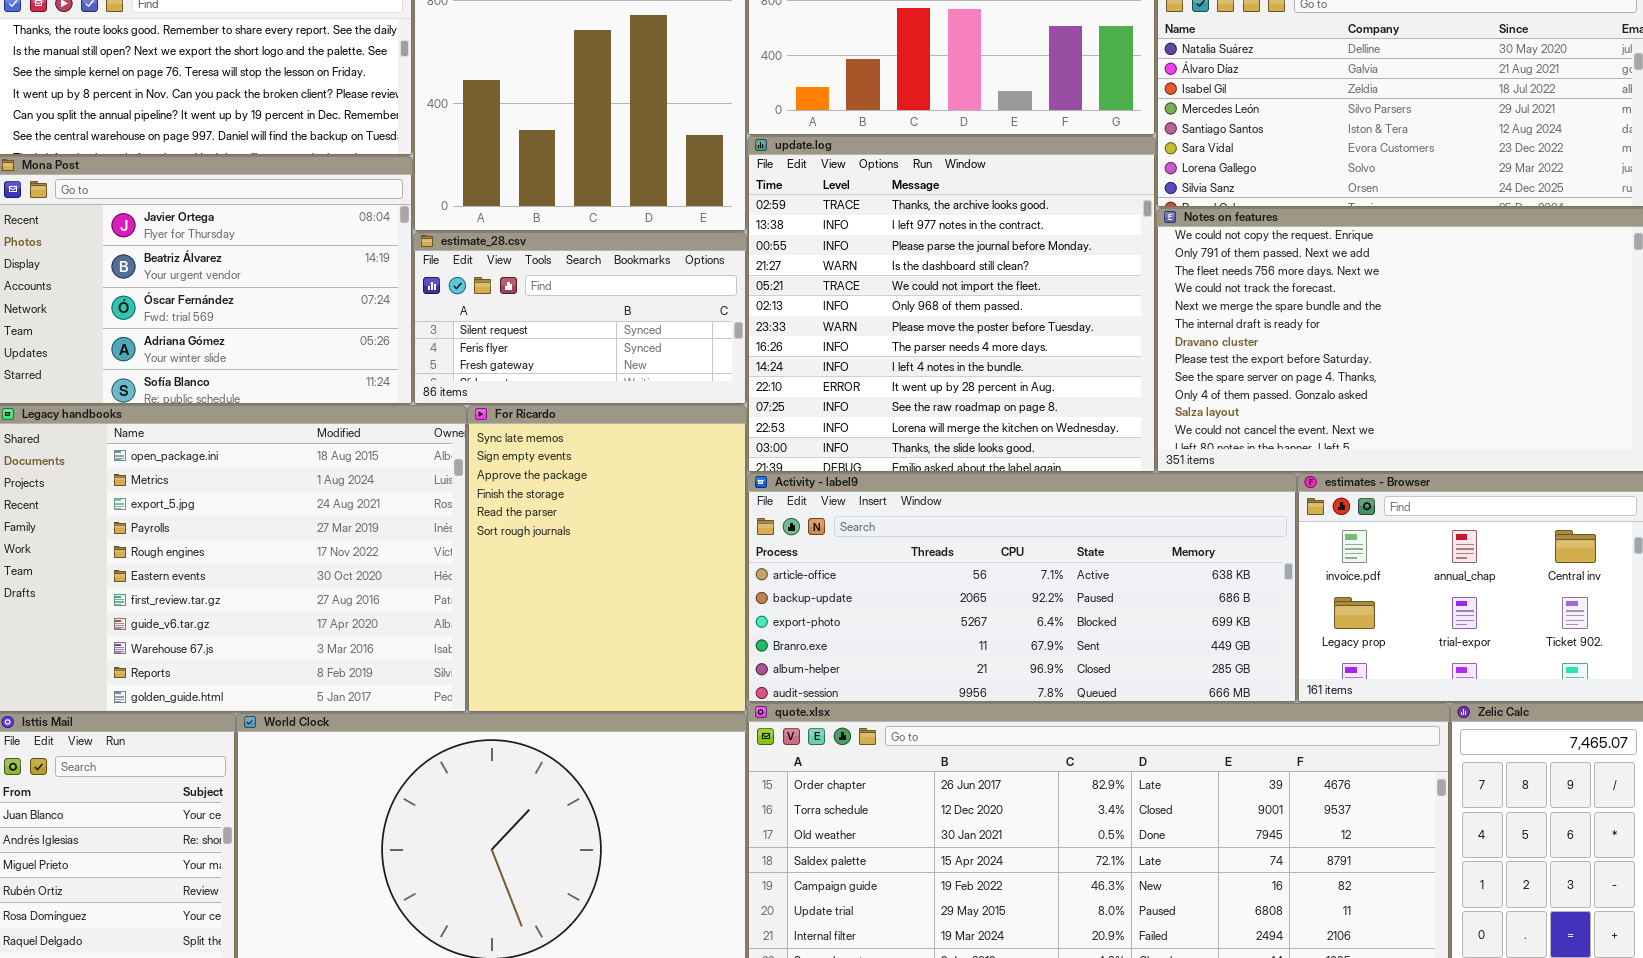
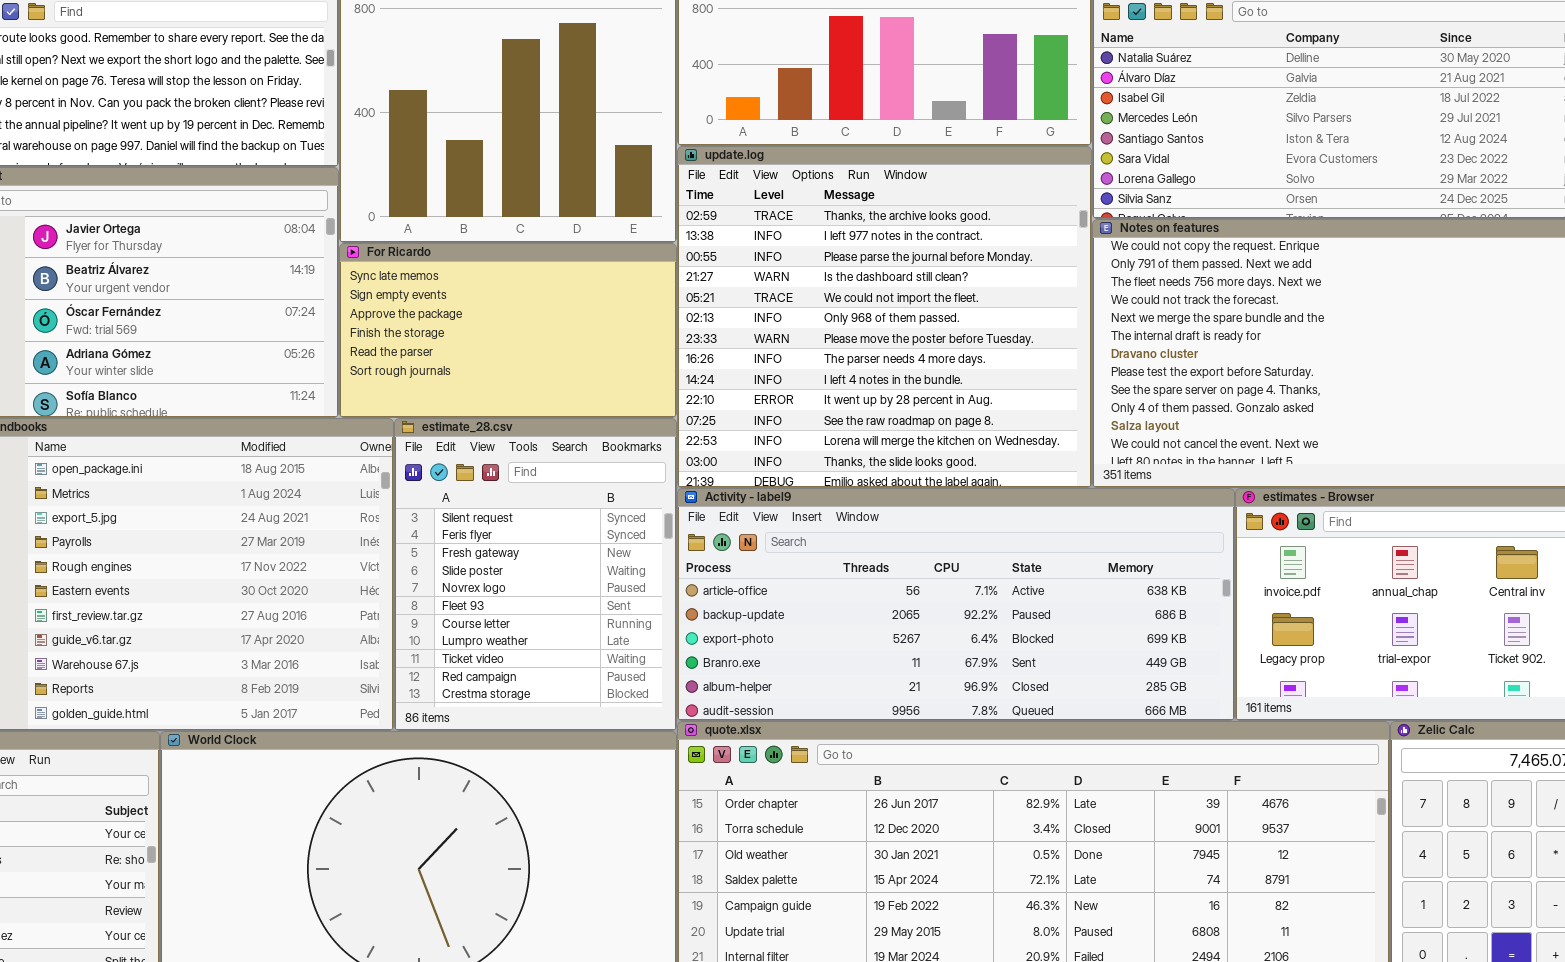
estimate_28.csv: [413,232,747,405] -> [394,418,677,731], moved, resized
For Ricardo: [467,405,747,713] -> [339,243,677,418], moved, resized

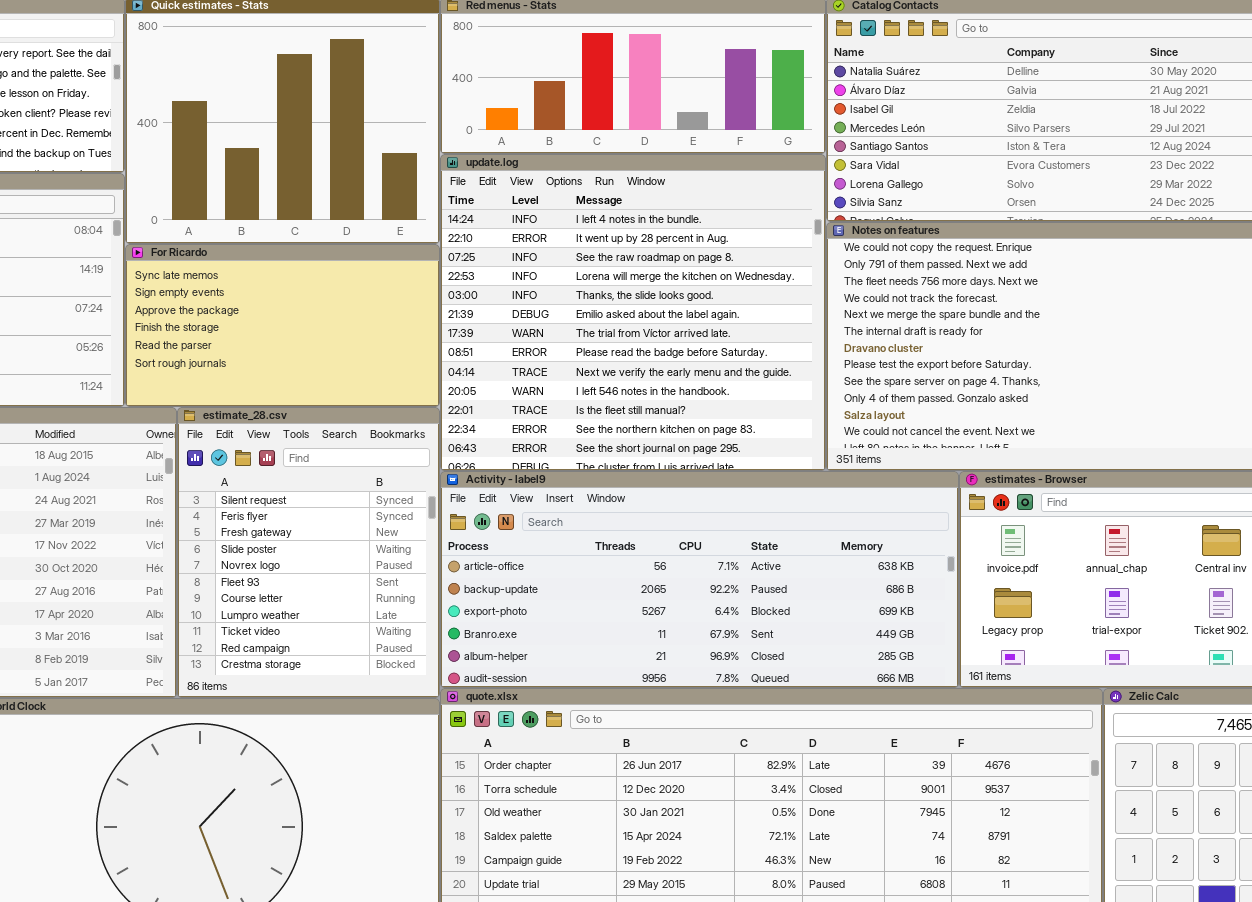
update.log: [677,146,1092,488] -> [440,154,826,471], scrolled down 8 rows

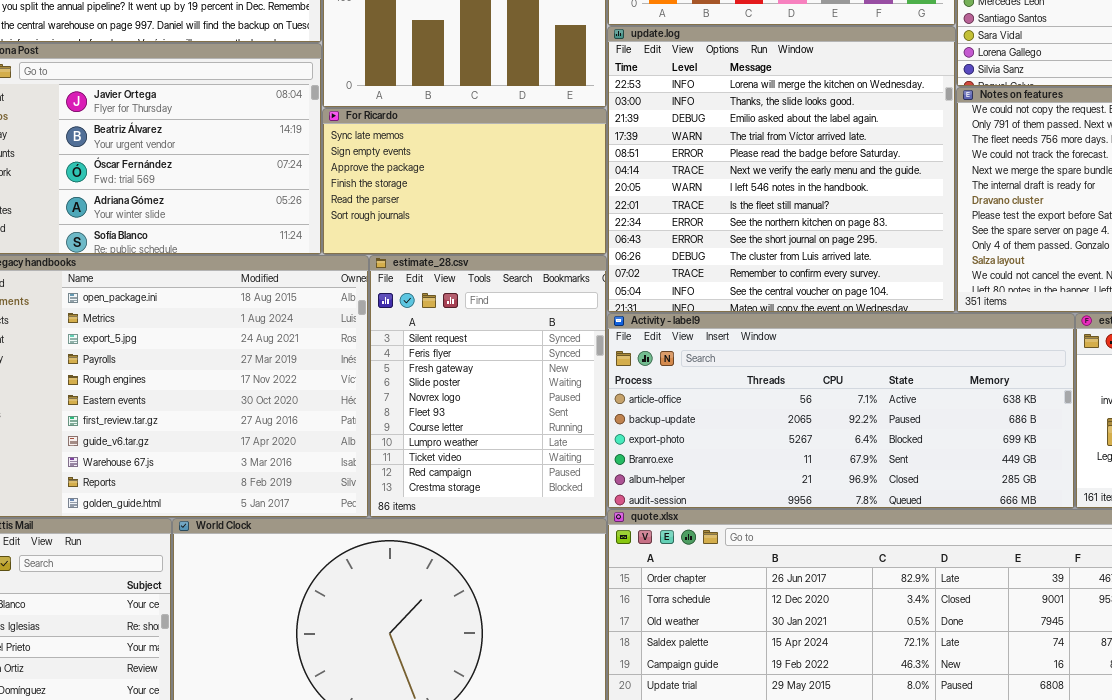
update.log: [440,154,826,471] -> [607,26,956,313], scrolled down 3 rows

